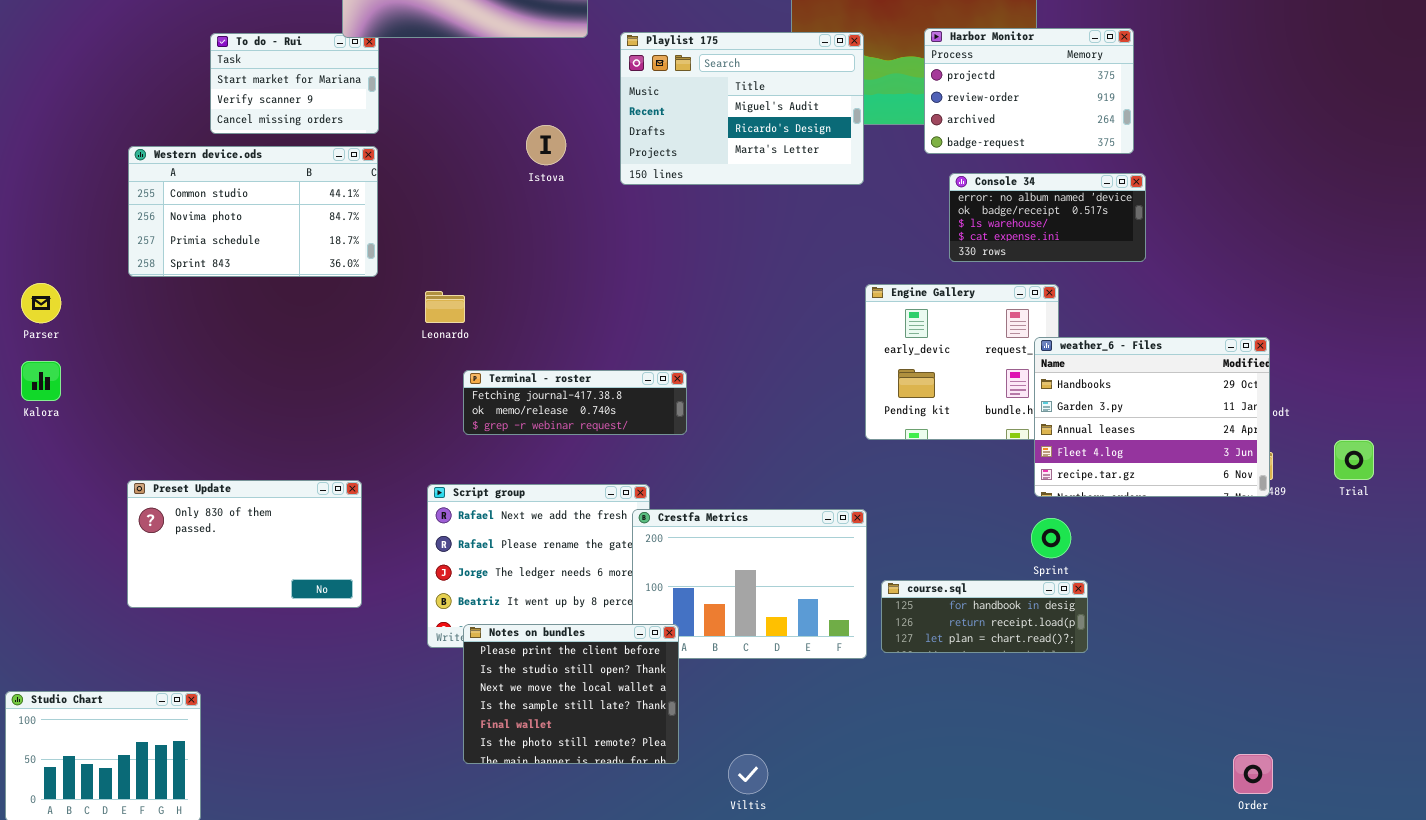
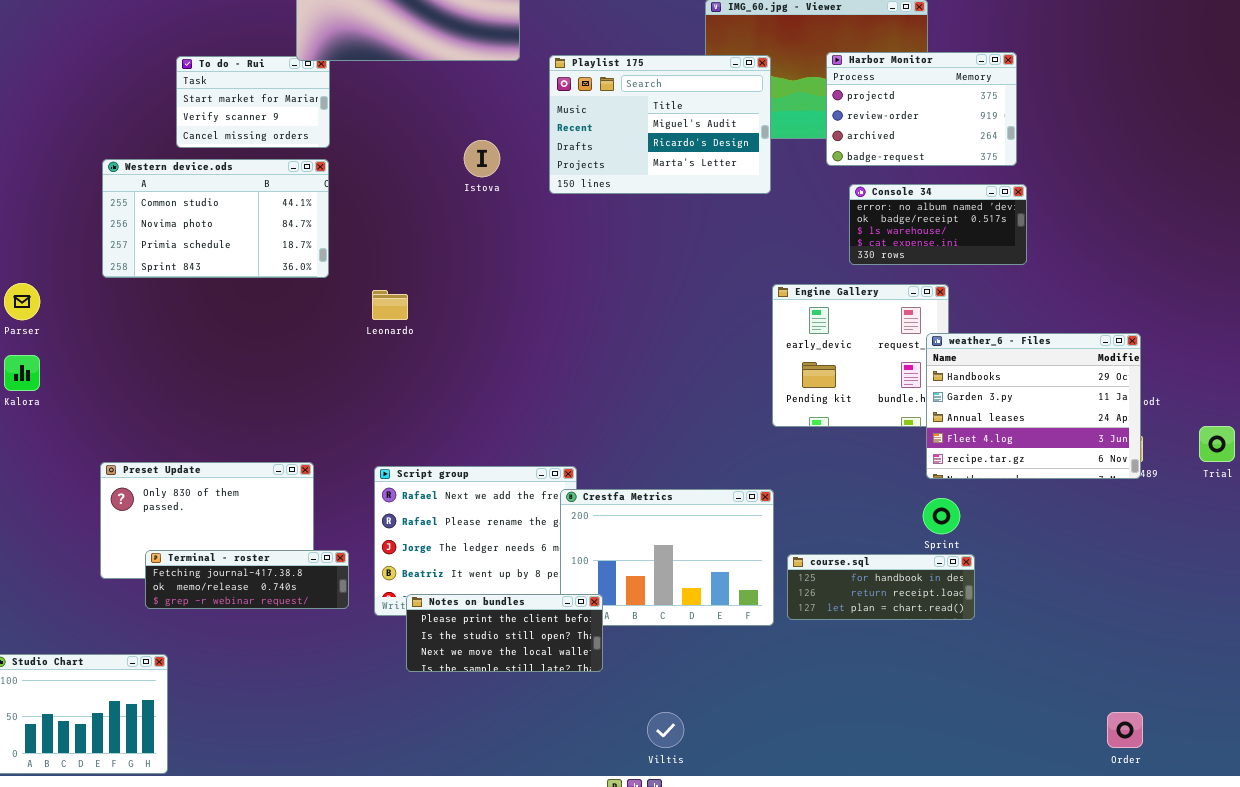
Terminal - roster: [463,370,687,435] -> [145,550,349,609], moved
Notes on bundles: [463,624,679,764] -> [406,594,603,672], resized

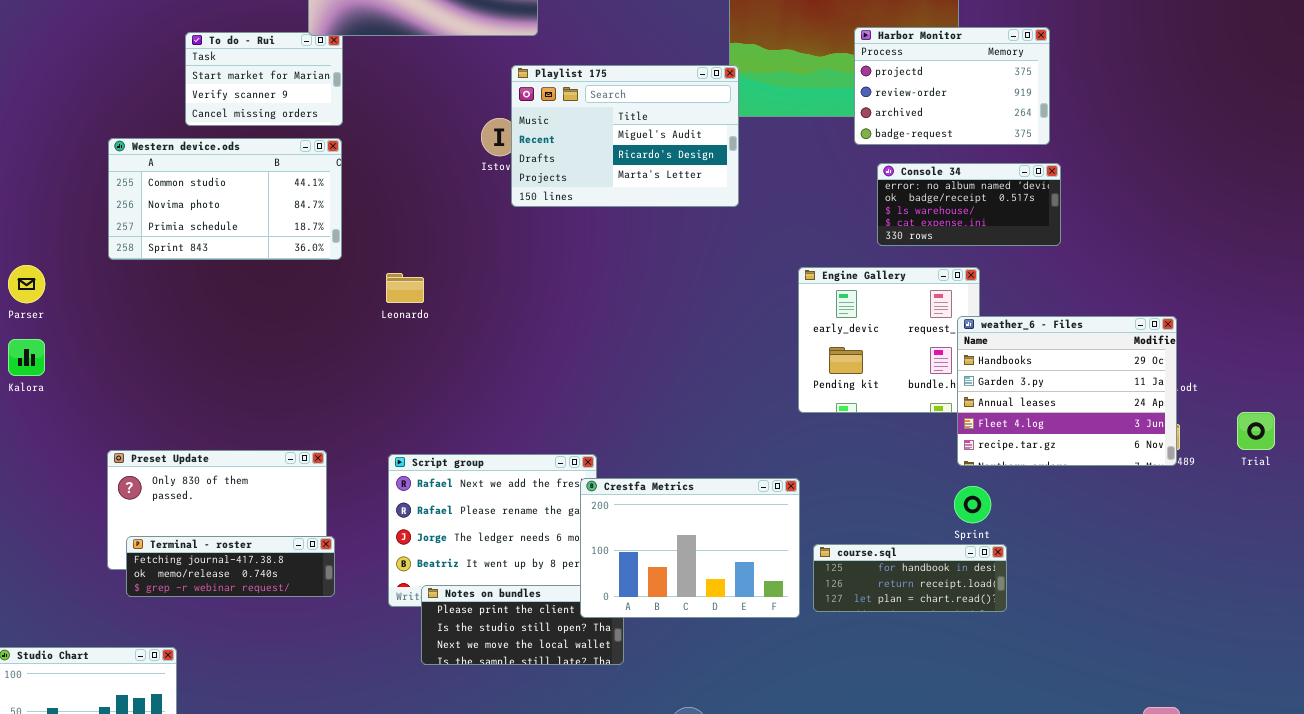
Playlist 175: [549,55,771,194] -> [511,65,739,207], moved
Crestfa Metrics: [560,489,774,626] -> [580,478,800,618], raised
Terminal - roster: [145,550,349,609] -> [126,536,335,597], moved

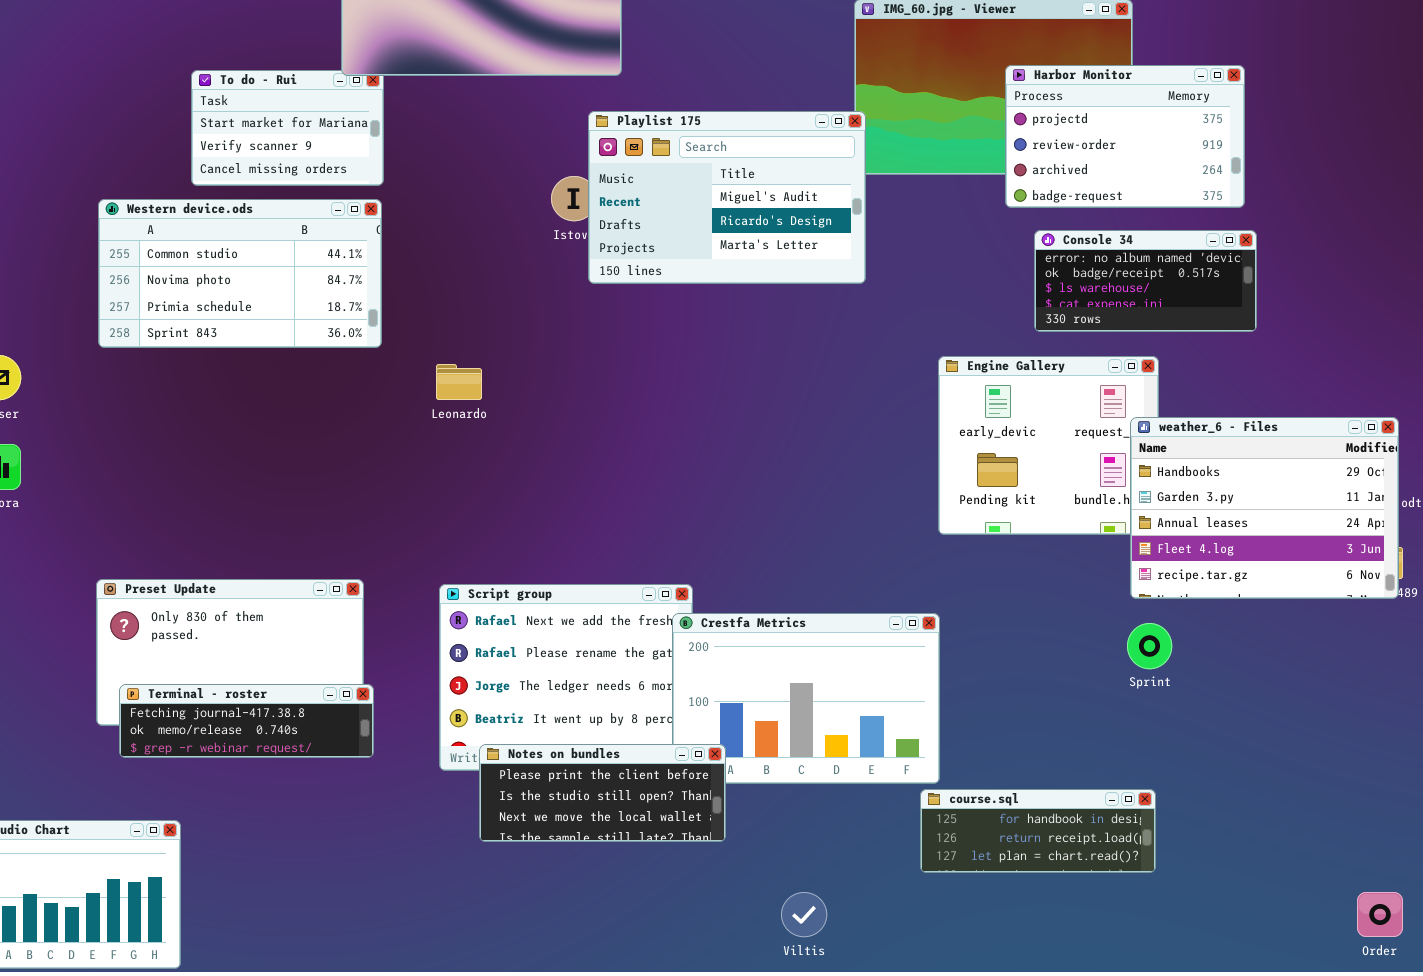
course.sql: [813,544,1007,612] -> [920,789,1156,873], moved
Notes on bundles: [421,585,624,665] -> [479,744,726,842], raised

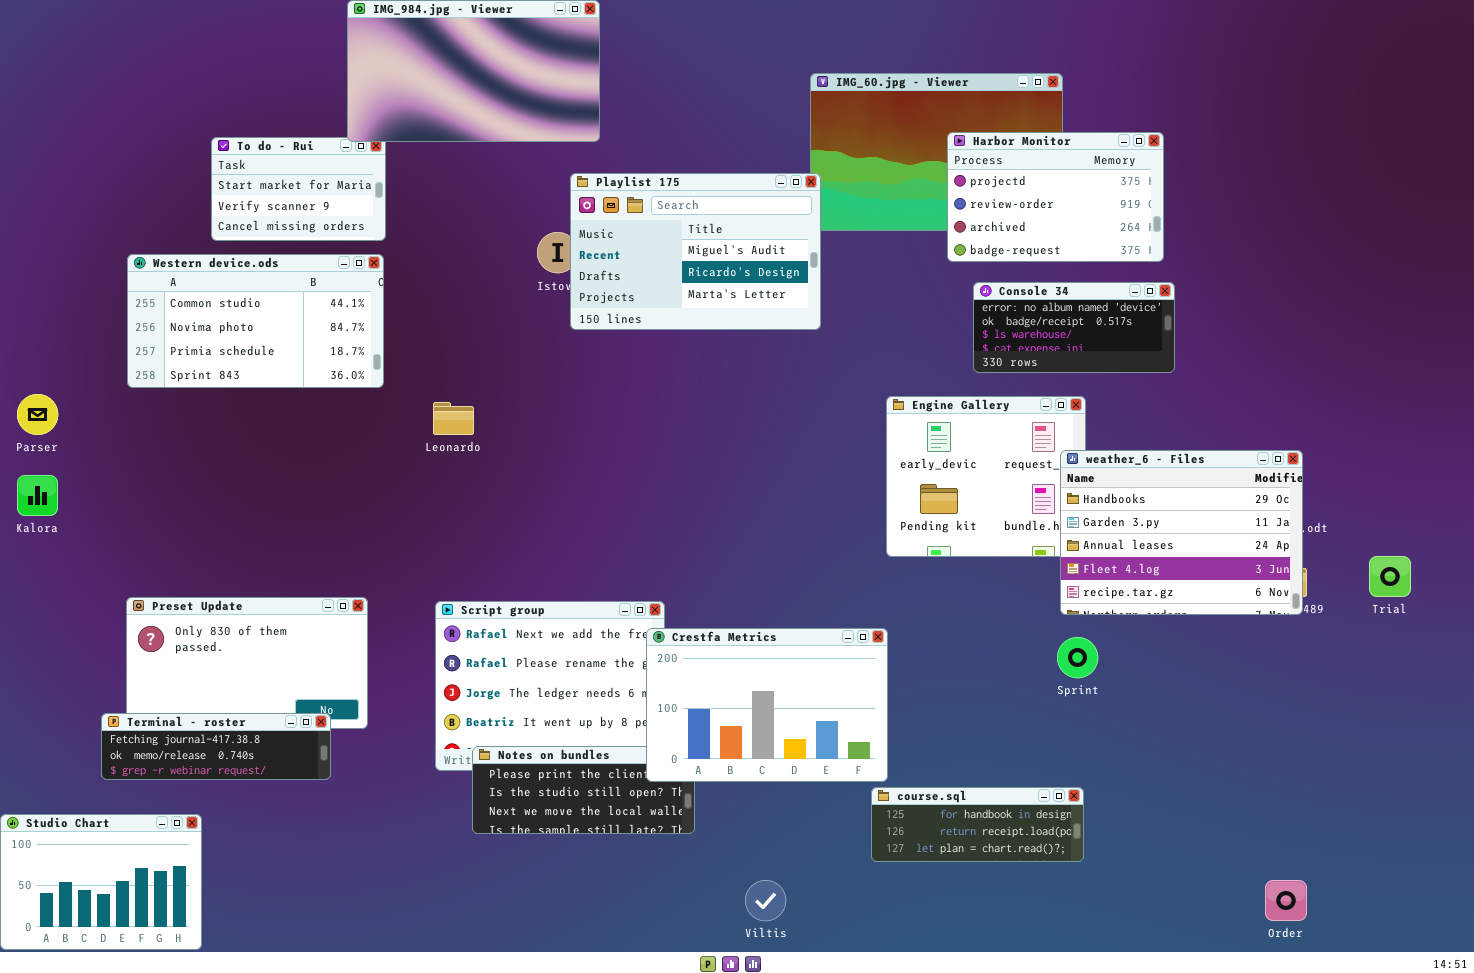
Crestfa Metrics: [672,613,940,784] -> [646,628,888,782], raised
Terminal - roster: [119,684,374,758] -> [101,713,331,780], moved

